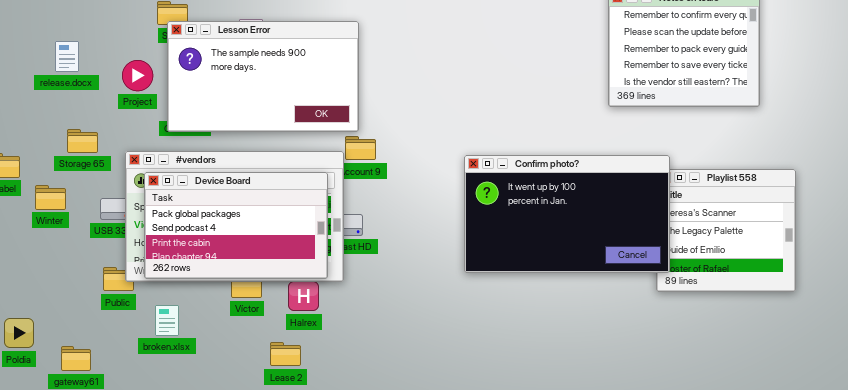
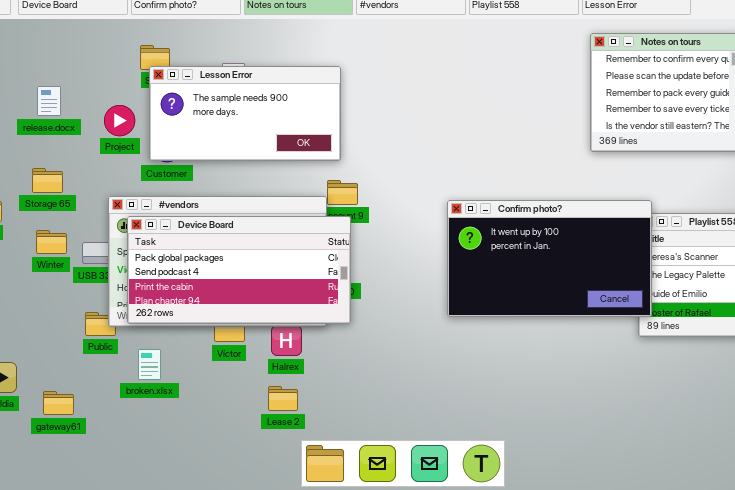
Lesson Error: [167,21,359,132] -> [149,66,341,161], resized
Storage 65: [67,129,98,153] -> [32,168,63,193], moved
Device Board: [144,172,328,279] -> [127,216,351,324], resized
Winter: [35,185,66,210] -> [36,230,67,254], moved
Lease 2: [270,342,301,366] -> [268,386,298,411], moved

